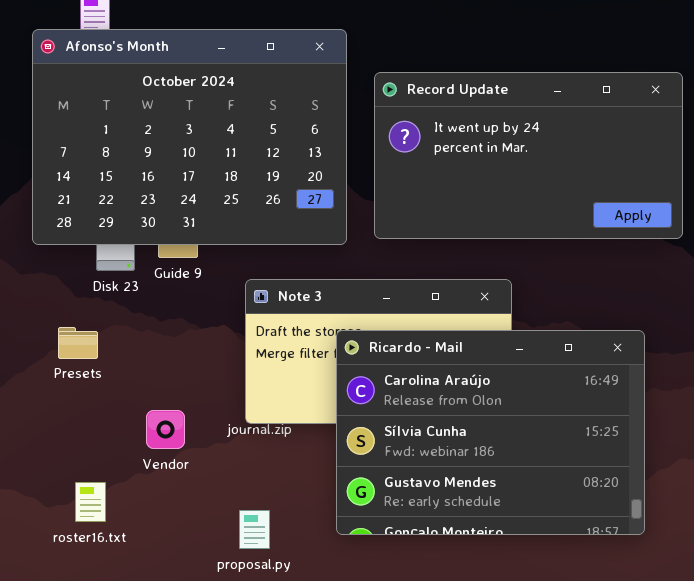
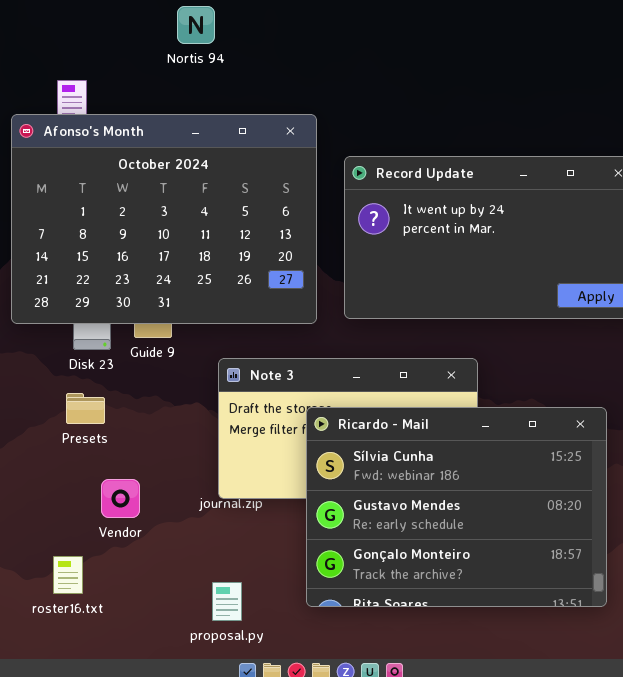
Presets: [58,327,98,359] -> [66,393,105,424], moved
Ricardo - Mail: [336,330,645,535] -> [306,407,607,607], scrolled down 1 row
Vendor: [146,410,185,449] -> [101,479,140,518], moved

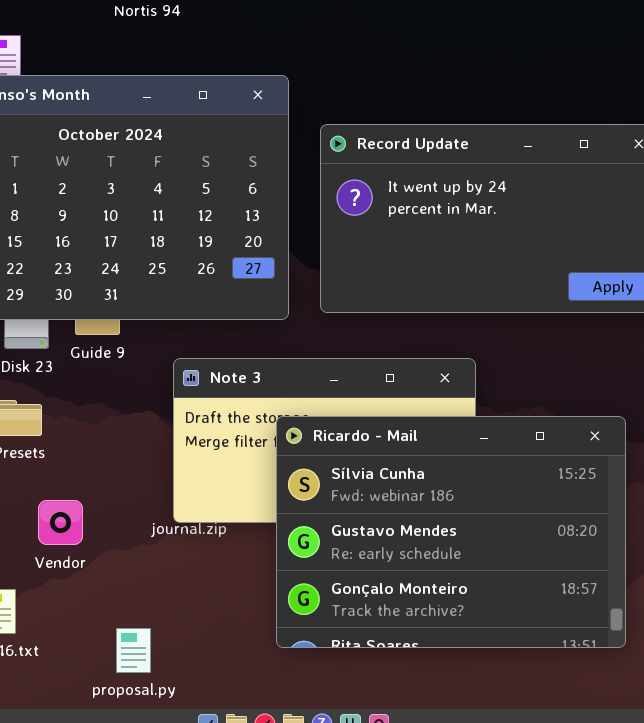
proposal.py: [212,582,242,621] -> [116,628,151,673], moved

